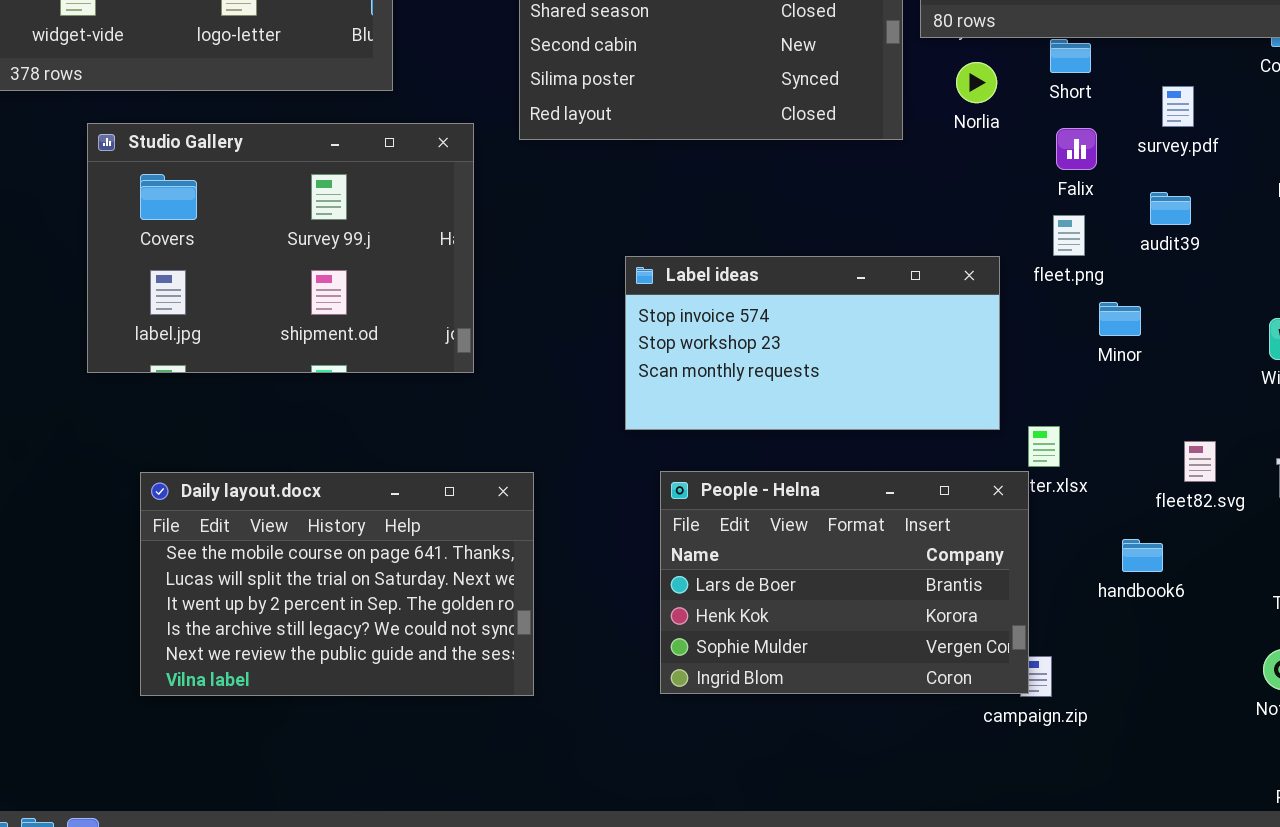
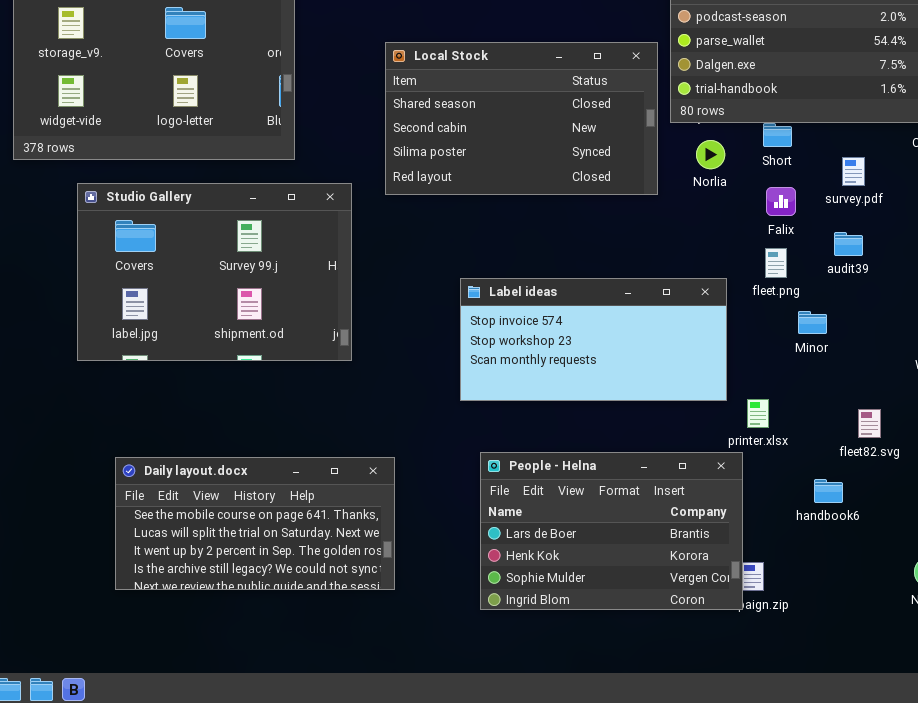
People - Helna: [660,471,1029,694] -> [480,452,743,610], moved
Daily layout.docx: [140,472,534,696] -> [115,457,395,590], resized

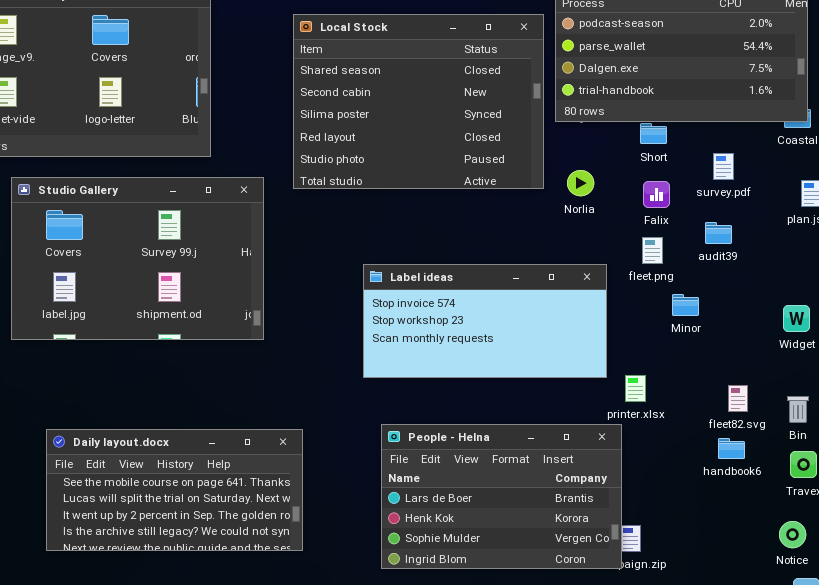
Local Stock: [385,42,658,195] -> [293,14,544,189], resized
Norlia: [696,140,725,169] -> [567,170,594,196], moved
handbook6: [814,479,843,503] -> [718,438,745,459], moved

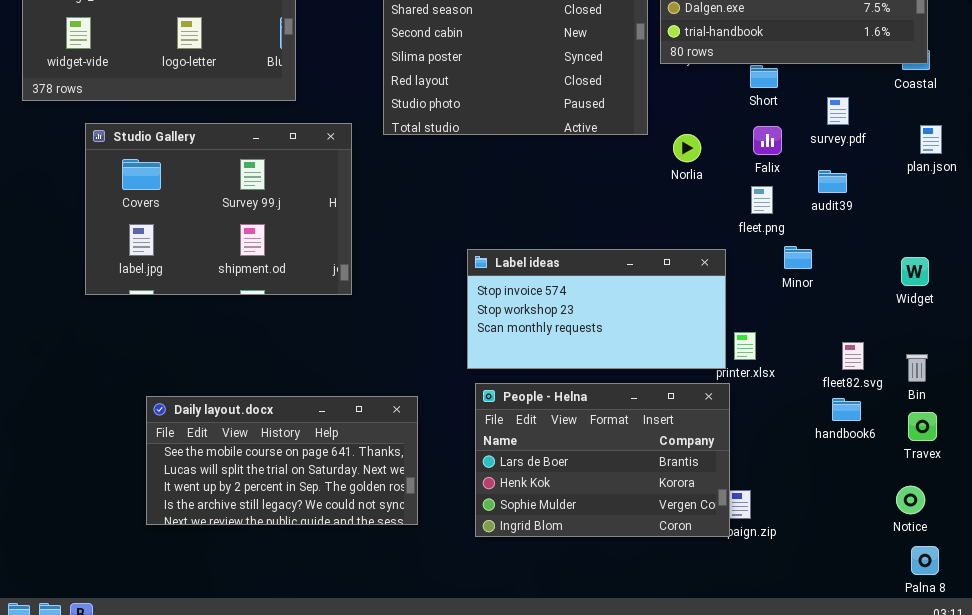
Norlia: [567,170,594,196] -> [673,134,701,162], moved
Label ideas: [363,264,607,378] -> [467,249,726,369], moved
Daily layout.docx: [46,429,303,551] -> [146,396,418,525], moved

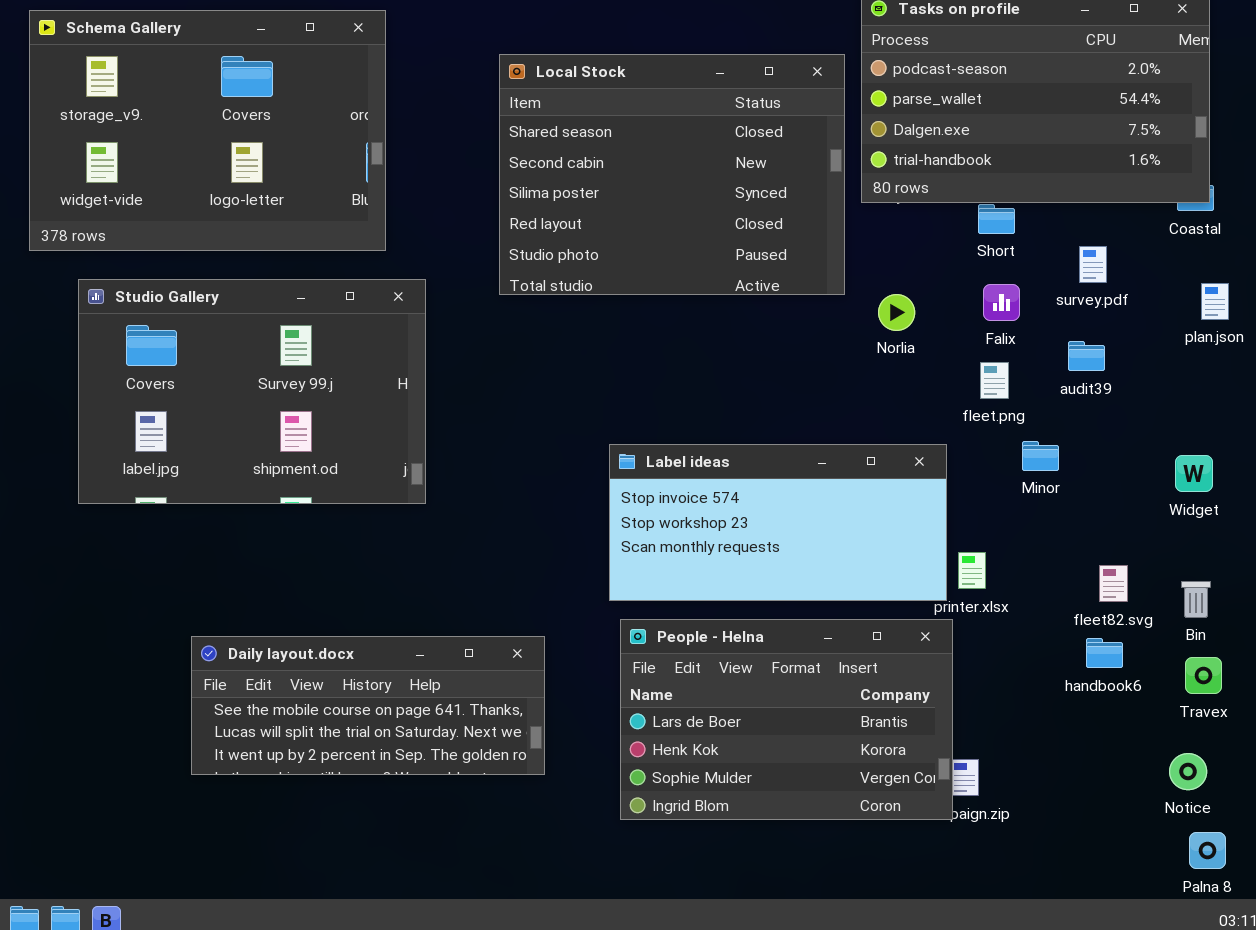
Studio Gallery: [85,123,352,295] -> [78,279,426,504], moved
Daily layout.docx: [146,396,418,525] -> [191,636,545,775], resized

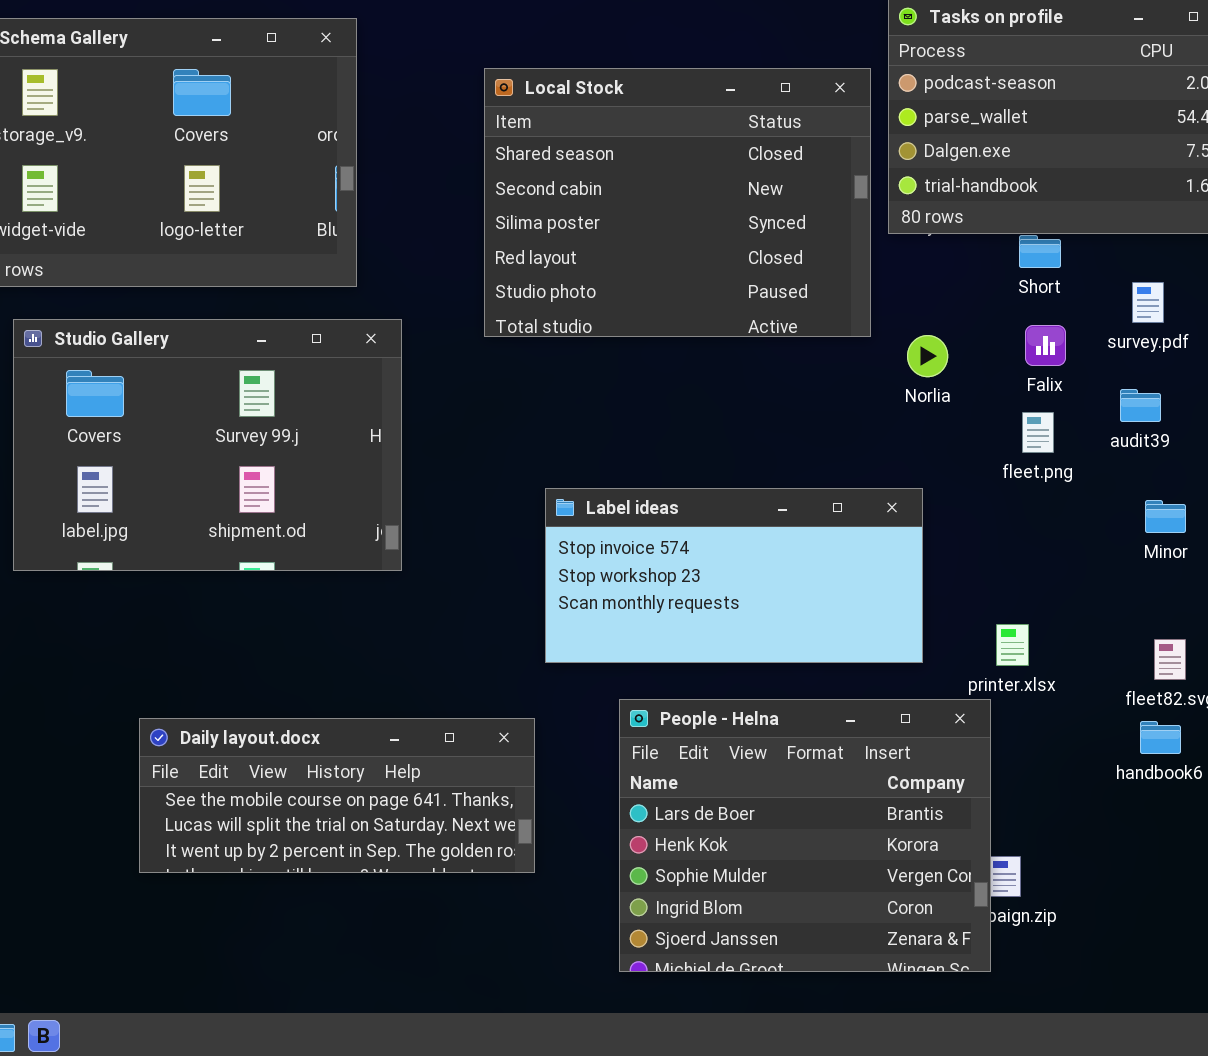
Minor: [1022,441,1059,471] -> [1145,500,1186,533], moved
Label ideas: [609,444,947,601] -> [545,488,923,663], moved
People - Helna: [620,619,953,820] -> [619,699,991,972], resized

